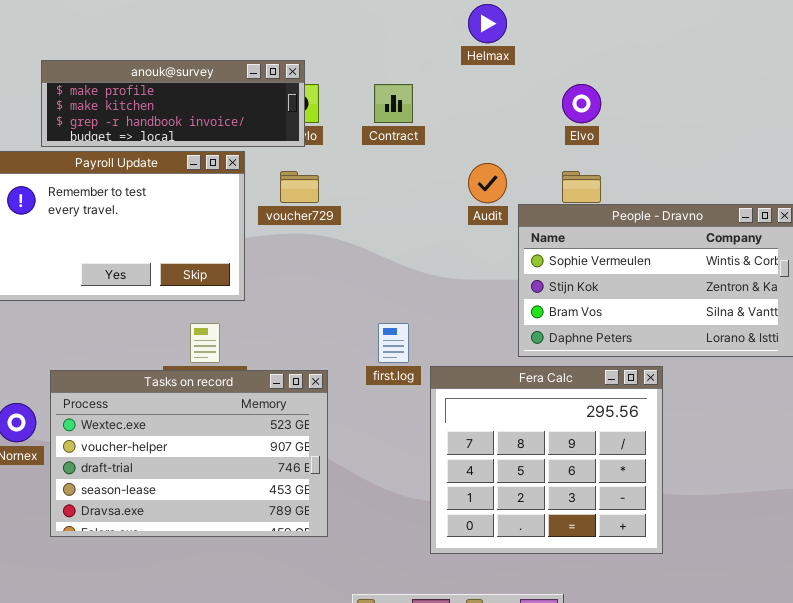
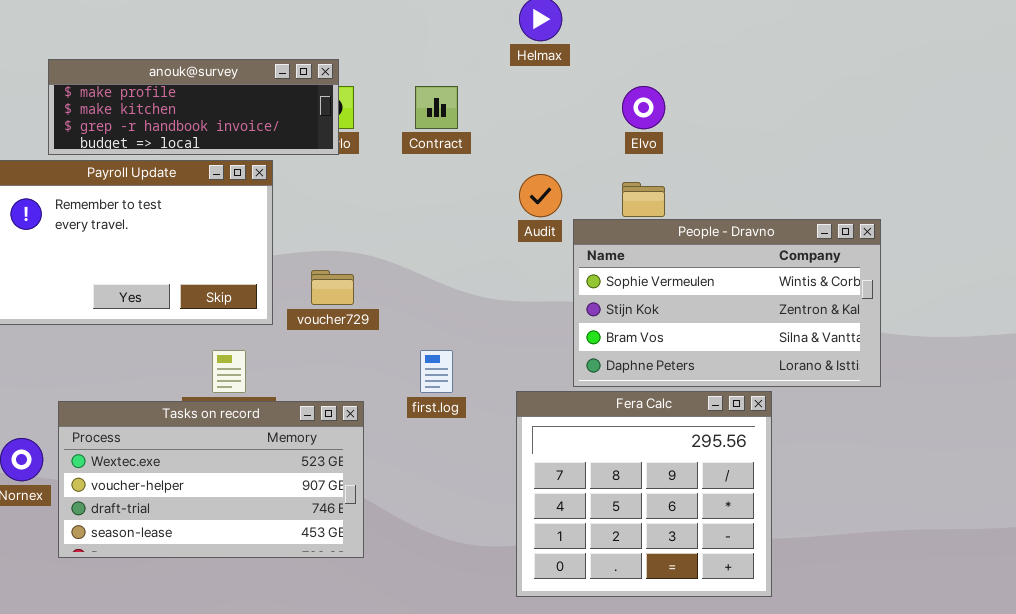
voucher729: [280,171,319,203] -> [311,270,354,305], moved
Fera Calc: [430,366,663,554] -> [516,391,772,597], moved
Tasks on record: [50,370,328,537] -> [58,401,364,558], resized

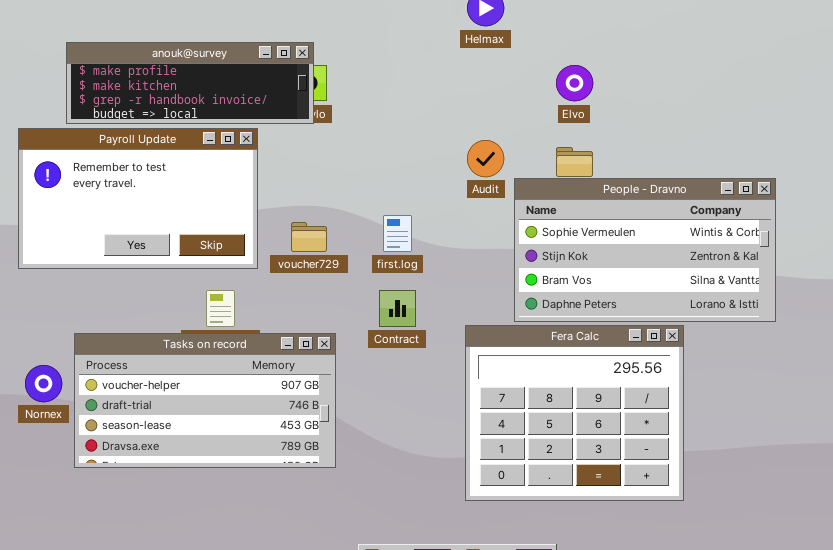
Contract: [415,86,458,129] -> [379,290,416,327], moved
first.log: [420,350,453,393] -> [383,215,412,252], moved
Tasks on record: [58,401,364,558] -> [74,333,336,468], scrolled down 1 row

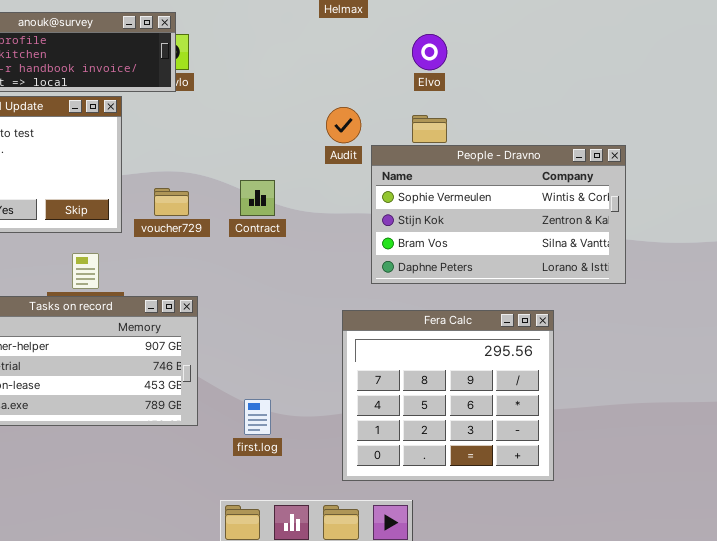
first.log: [383,215,412,252] -> [244,399,271,435], moved
Contract: [379,290,416,327] -> [240,180,275,216], moved
Fera Calc: [465,325,684,501] -> [342,310,554,481], moved

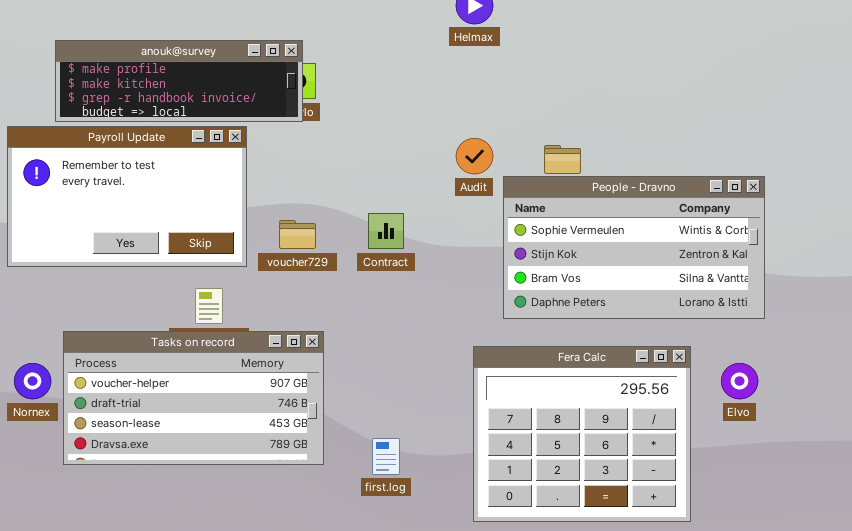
Elvo: [412,34,447,70] -> [721,363,758,399], moved

